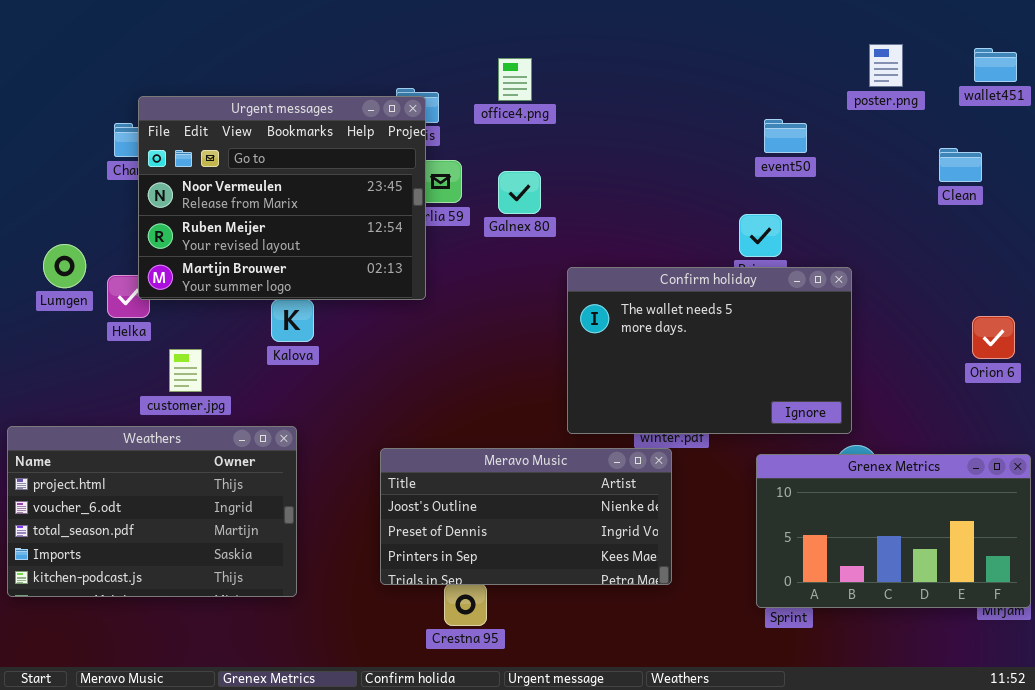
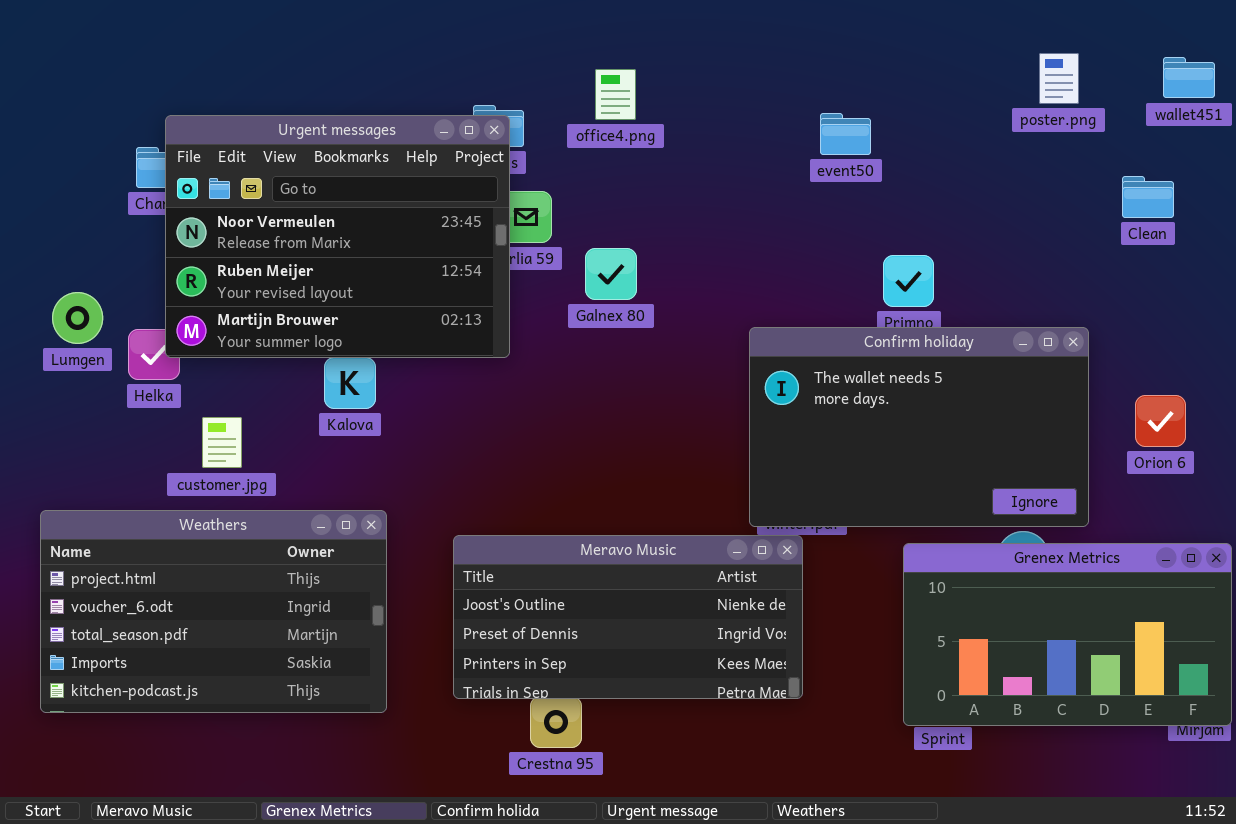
event50: [764,119,807,153] -> [820,113,871,155], moved
Galnex 80: [498,171,541,214] -> [585,248,637,300], moved
Confirm holiday: [567,267,852,434] -> [749,327,1089,527], moved
Orion 6: [972,316,1015,359] -> [1135,395,1186,447], moved
Weathers: [7,426,297,597] -> [40,510,387,713], moved

